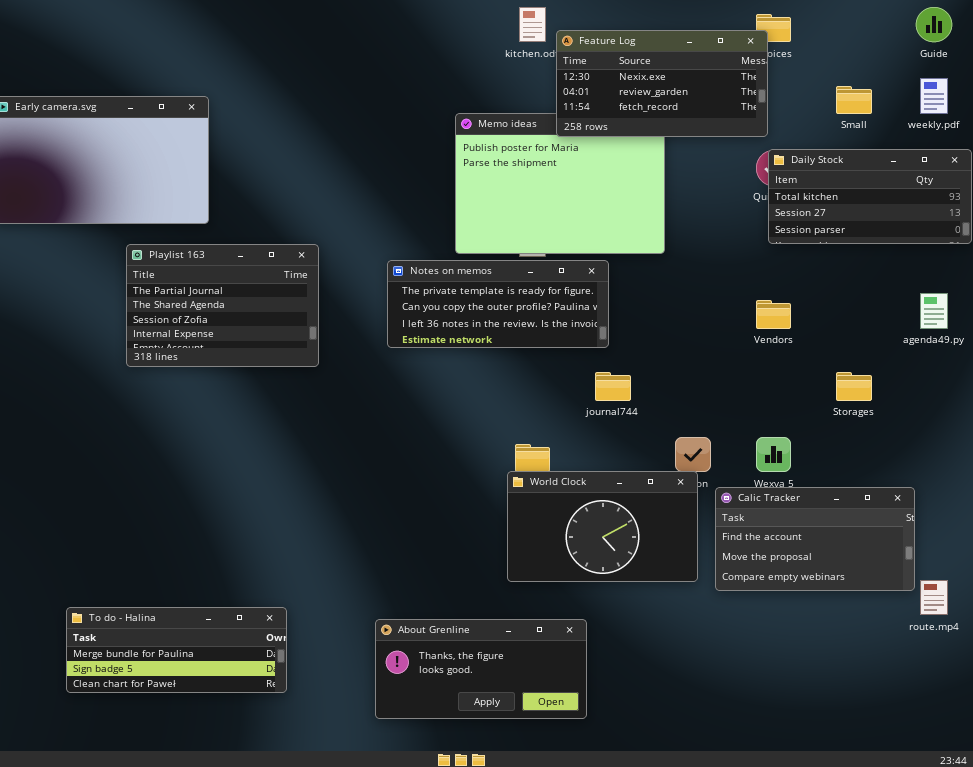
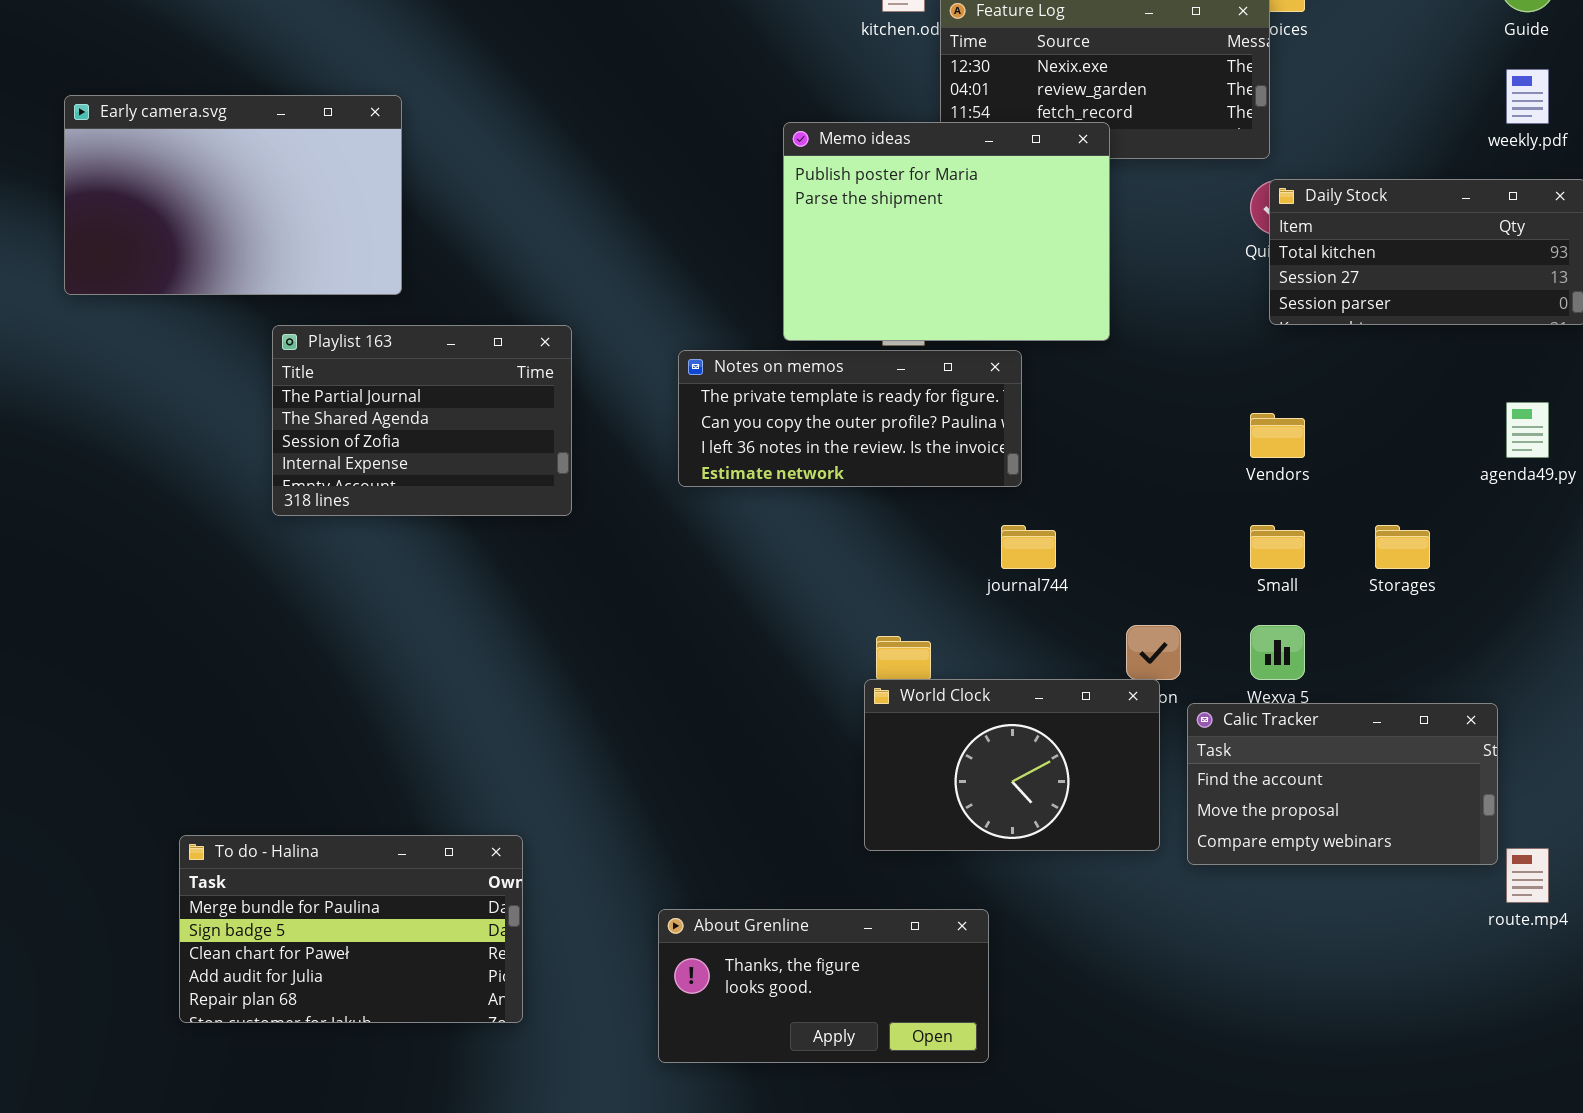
Small: [836,86,872,114] -> [1250,525,1305,569], moved
Memo ideas: [455,113,665,254] -> [783,122,1110,341], raised
To do - Halina: [66,607,287,693] -> [179,835,523,1023], resized

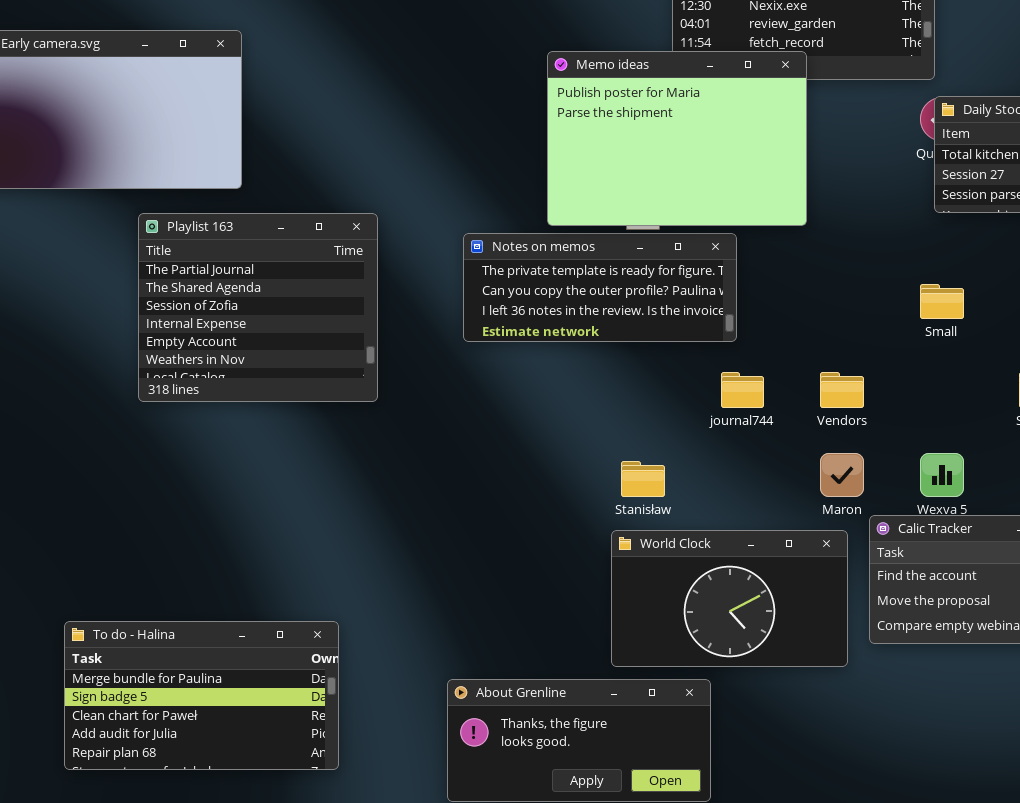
Playlist 163: [272,325,572,516] -> [138,213,378,402], resized
Vendors: [1250,413,1305,458] -> [820,372,864,408], moved
Small: [1250,525,1305,569] -> [920,284,964,319], moved
World Clock: [864,679,1160,851] -> [611,530,848,667], moved

